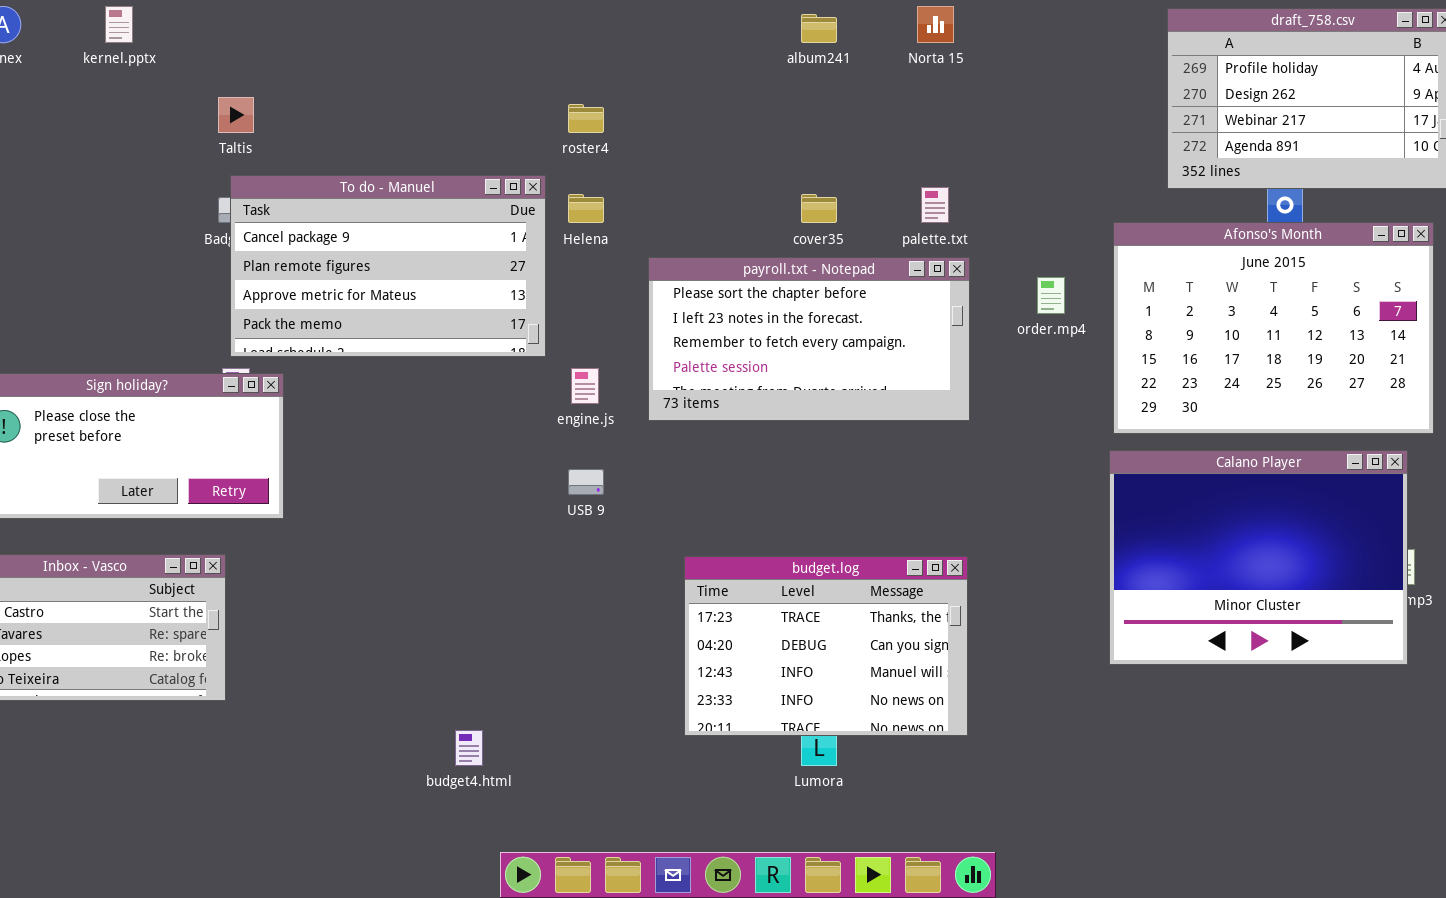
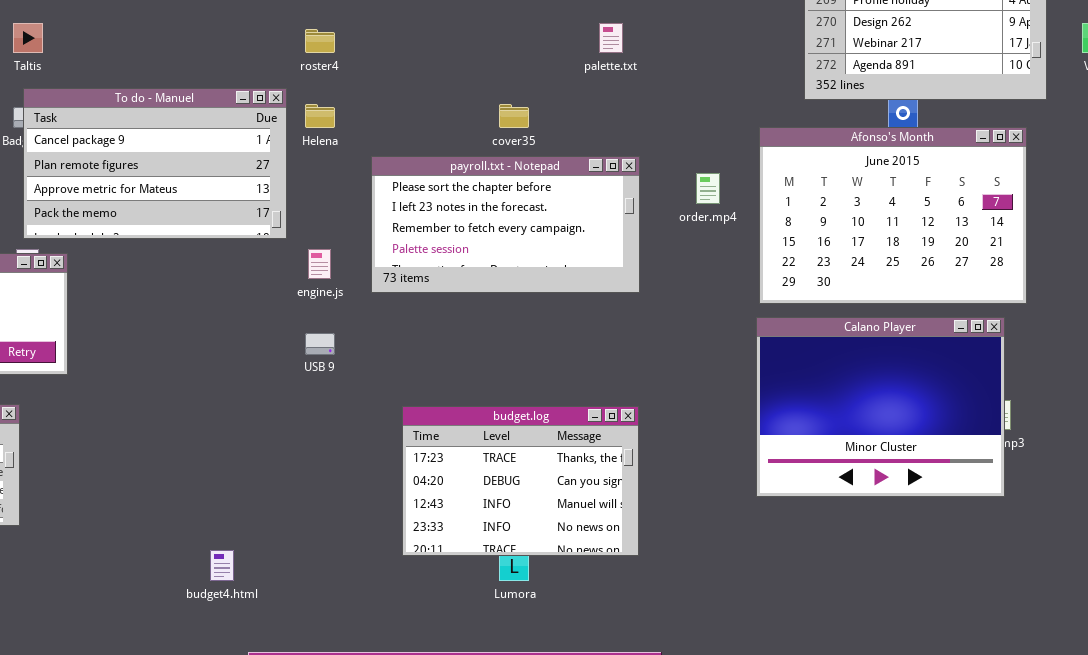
palette.txt: [921,187,949,223] -> [599,23,623,53], moved

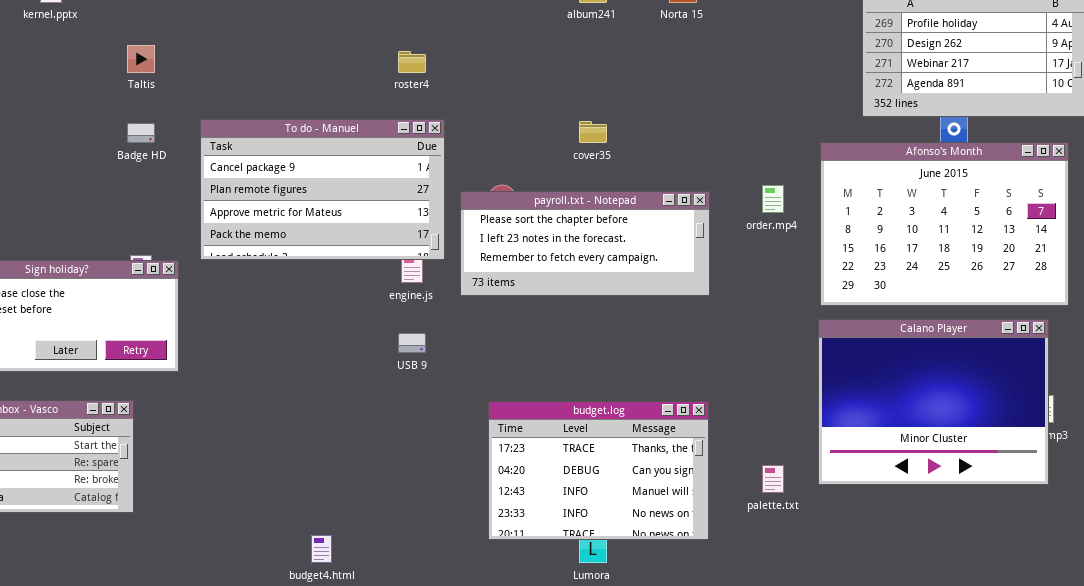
palette.txt: [599,23,623,53] -> [762,465,784,493], moved
To do - Manuel: [23,88,287,239] -> [200,119,445,260], moved
payroll.txt - Notepad: [371,156,640,293] -> [460,191,710,296], resized

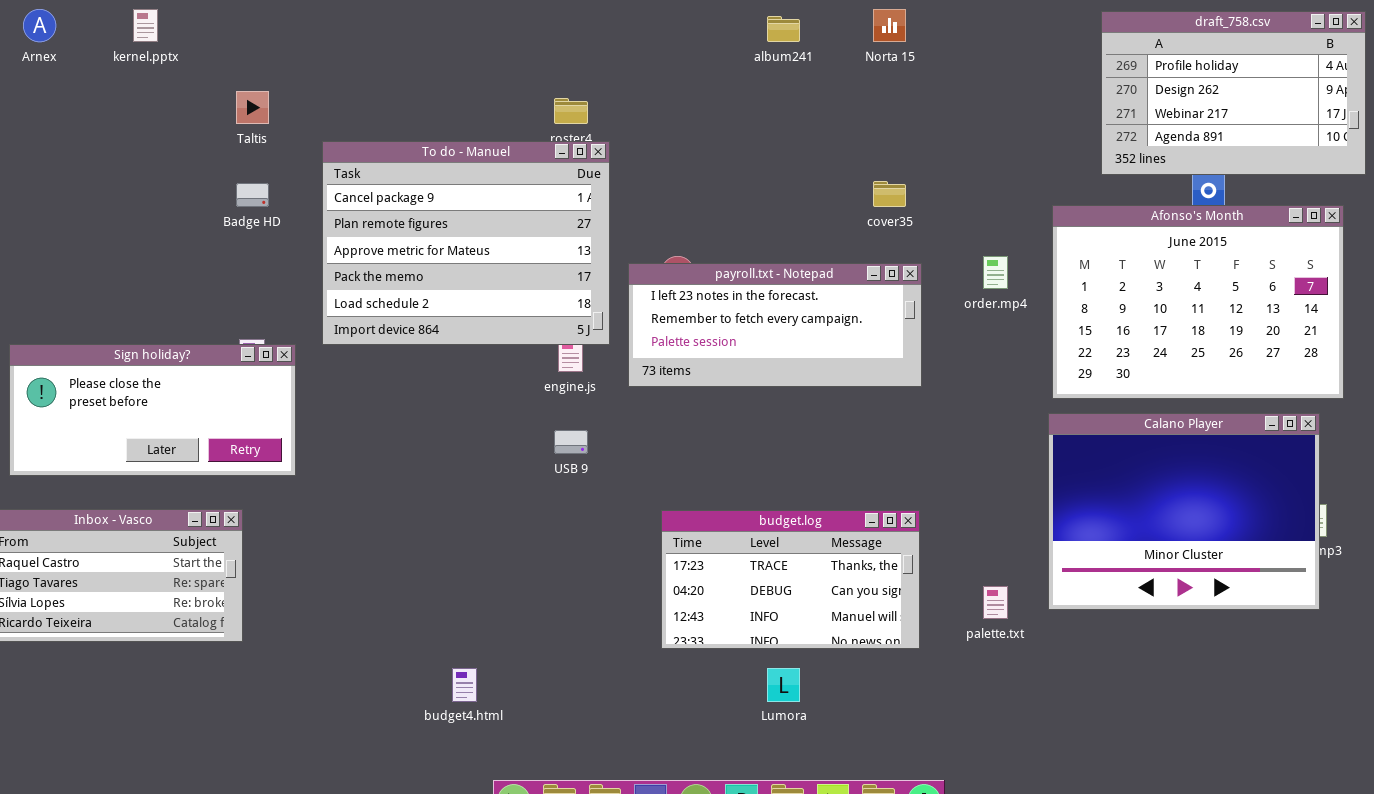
To do - Manuel: [200,119,445,260] -> [322,141,610,345], resized
cover35: [579,121,607,143] -> [873,181,906,207], moved
payroll.txt - Notepad: [460,191,710,296] -> [628,263,922,387], scrolled down 1 row
budget.log: [488,401,709,540] -> [661,510,920,649], resized

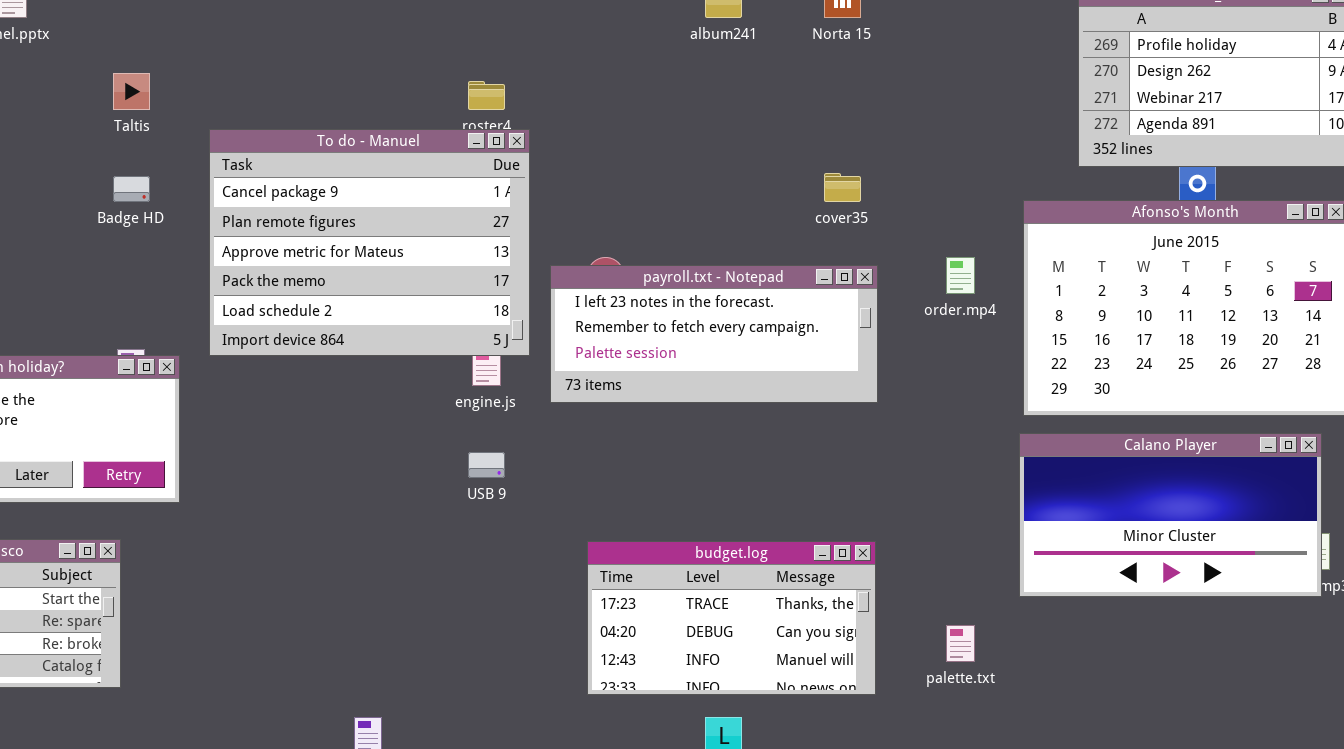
Calano Player: [1048,413,1320,610] -> [1019,433,1322,597], resized

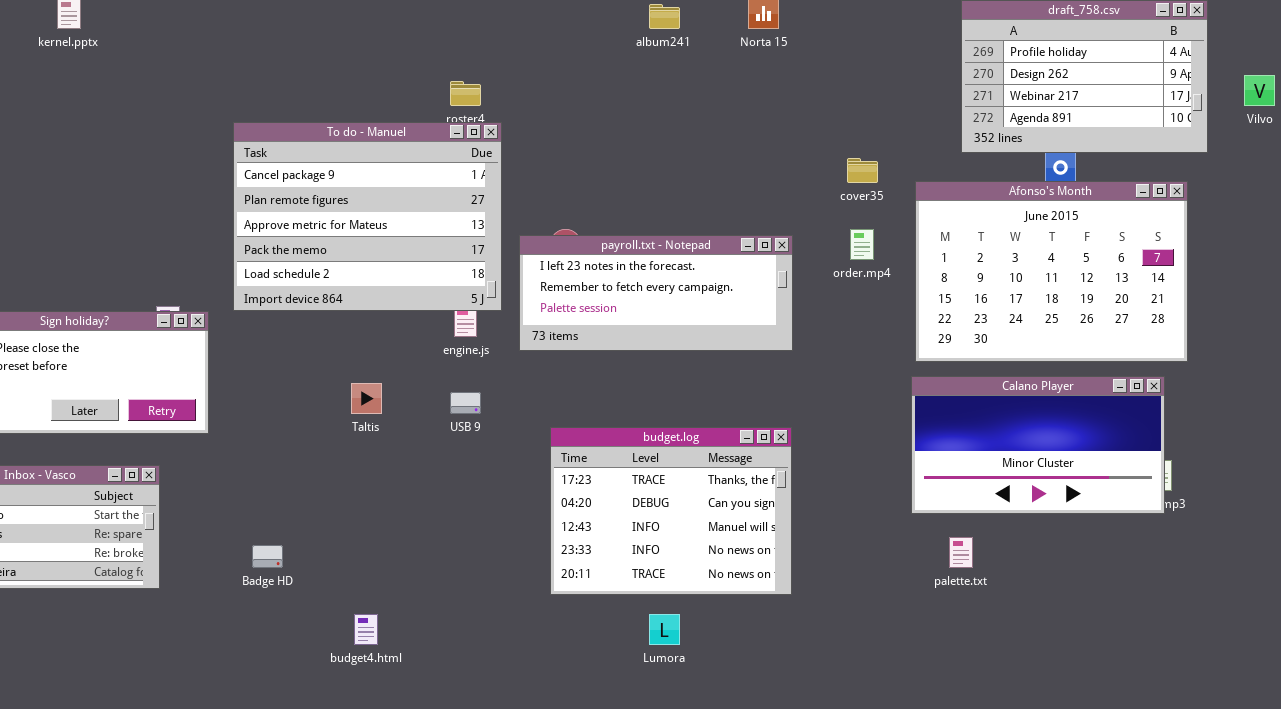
Taltis: [113,73,150,110] -> [351,383,382,414], moved
cover35: [824,173,861,202] -> [847,158,878,183], moved
Badge HD: [113,176,150,202] -> [252,545,283,568], moved
budget.log: [587,541,876,695] -> [550,427,792,595], resized
palette.txt: [946,625,975,662] -> [949,537,973,568], moved

